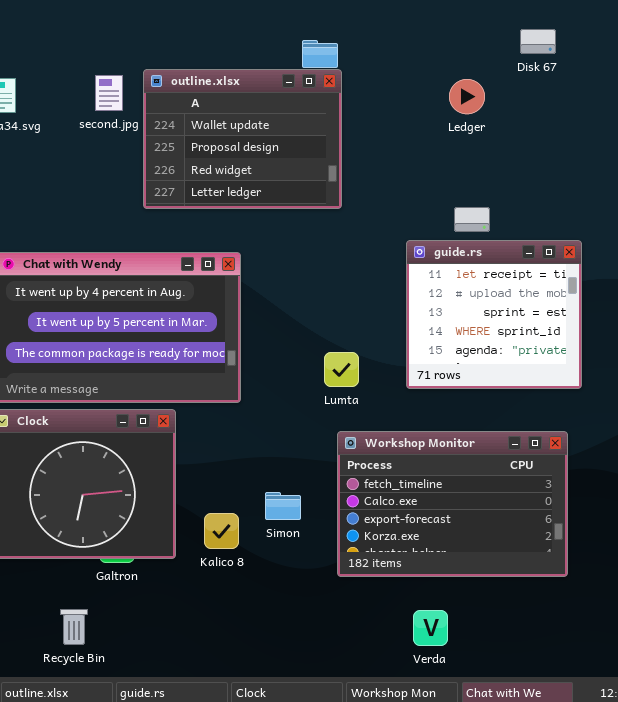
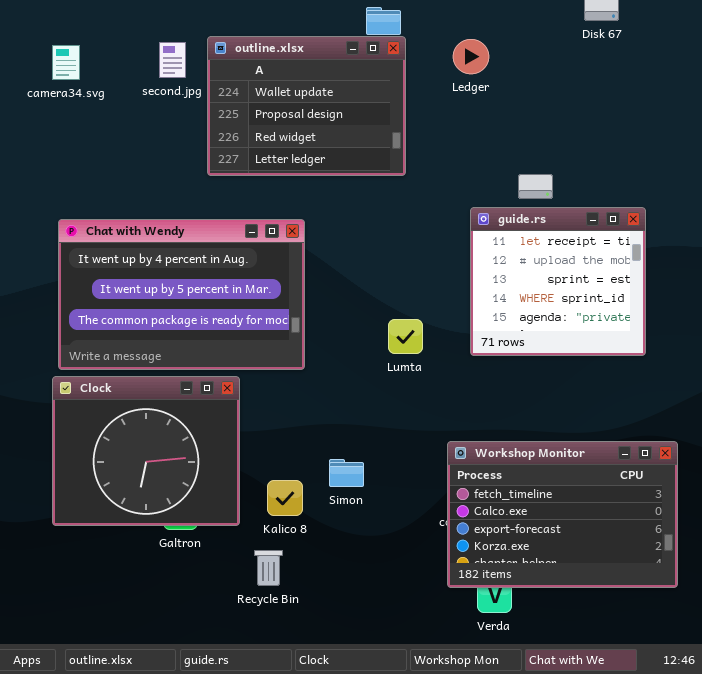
Ledger: [449,79,485,114] -> [453,39,489,74], moved
Workshop Monitor: [337,431,568,577] -> [447,441,678,588], moved
Recycle Bin: [60,609,88,645] -> [254,550,283,586], moved

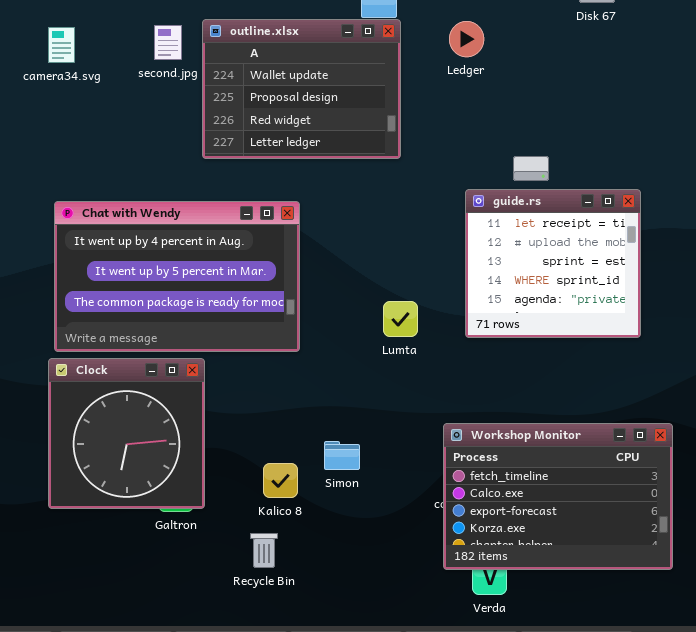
Clock: [52,376,240,526] -> [48,358,205,509], resized

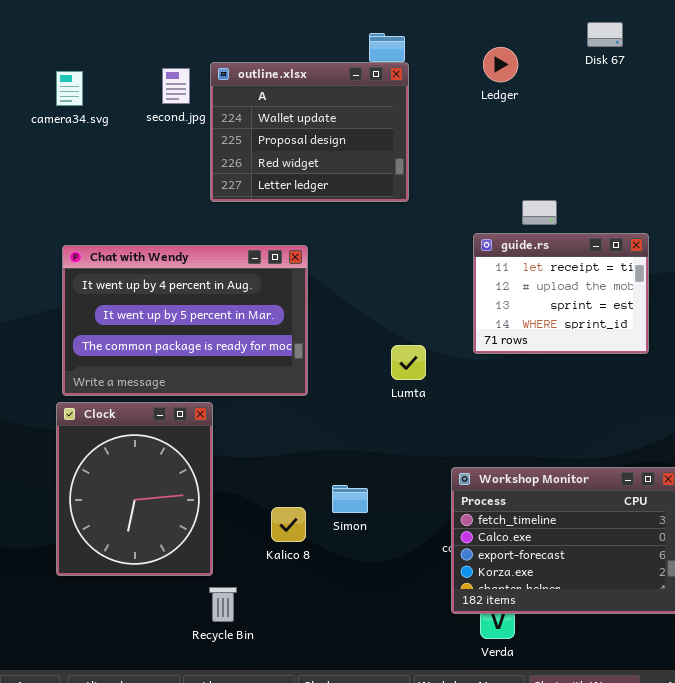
Ledger: [449,21,484,57] -> [483,47,518,82], moved
guide.rs: [465,189,641,338] -> [473,233,649,354], resized
Clock: [48,358,205,509] -> [56,402,213,576], resized
Recycle Bin: [250,533,278,568] -> [209,587,237,622], moved

